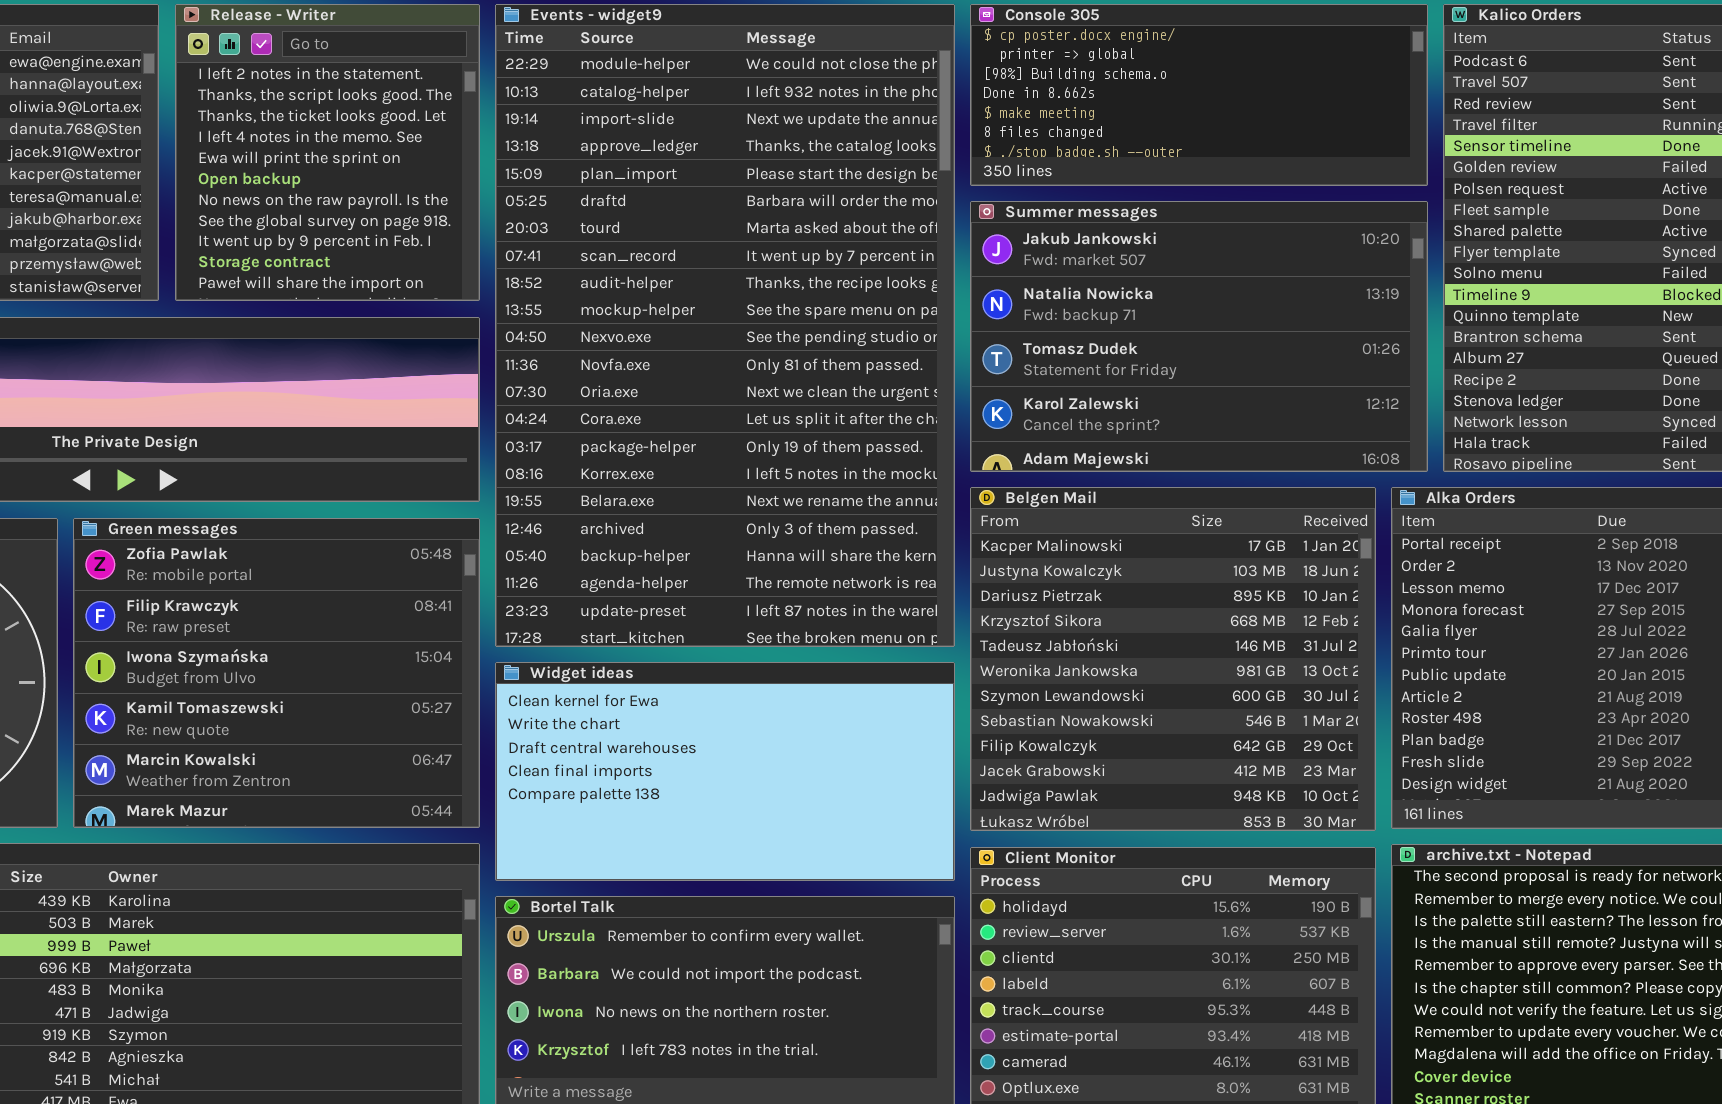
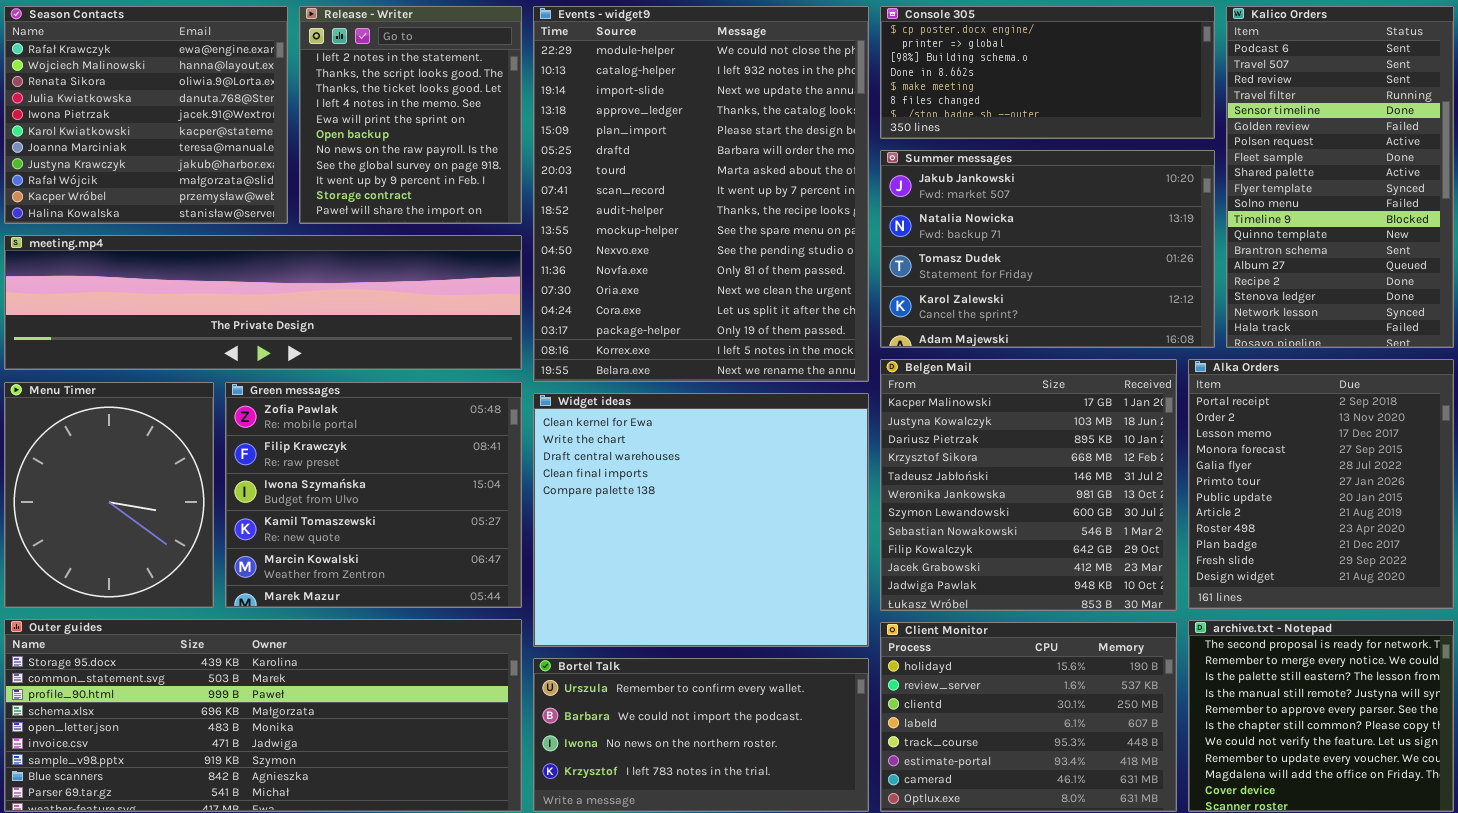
Events - widget9: [495,4,955,647] -> [533,6,869,382], resized
Widget ideas: [495,662,955,881] -> [533,393,869,647], resized

